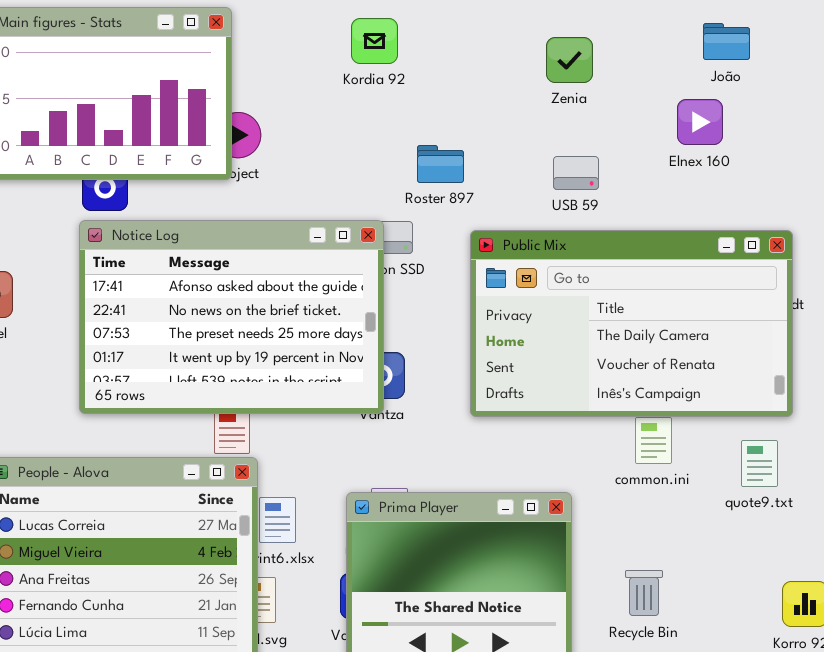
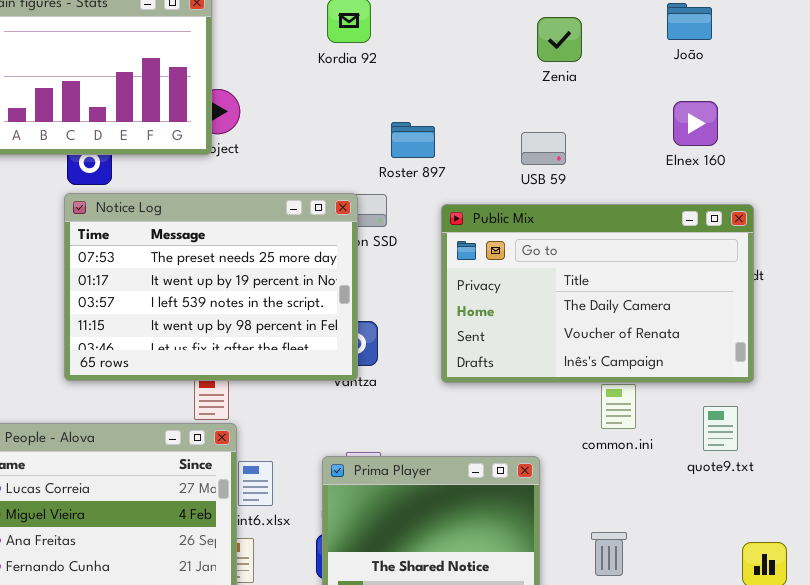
Zenia: [546,37,593,83] -> [537,17,582,62], moved
Elnex 160: [677,99,723,145] -> [673,101,718,146], moved
Notice Log: [79,220,384,414] -> [64,193,358,381], scrolled down 2 rows

